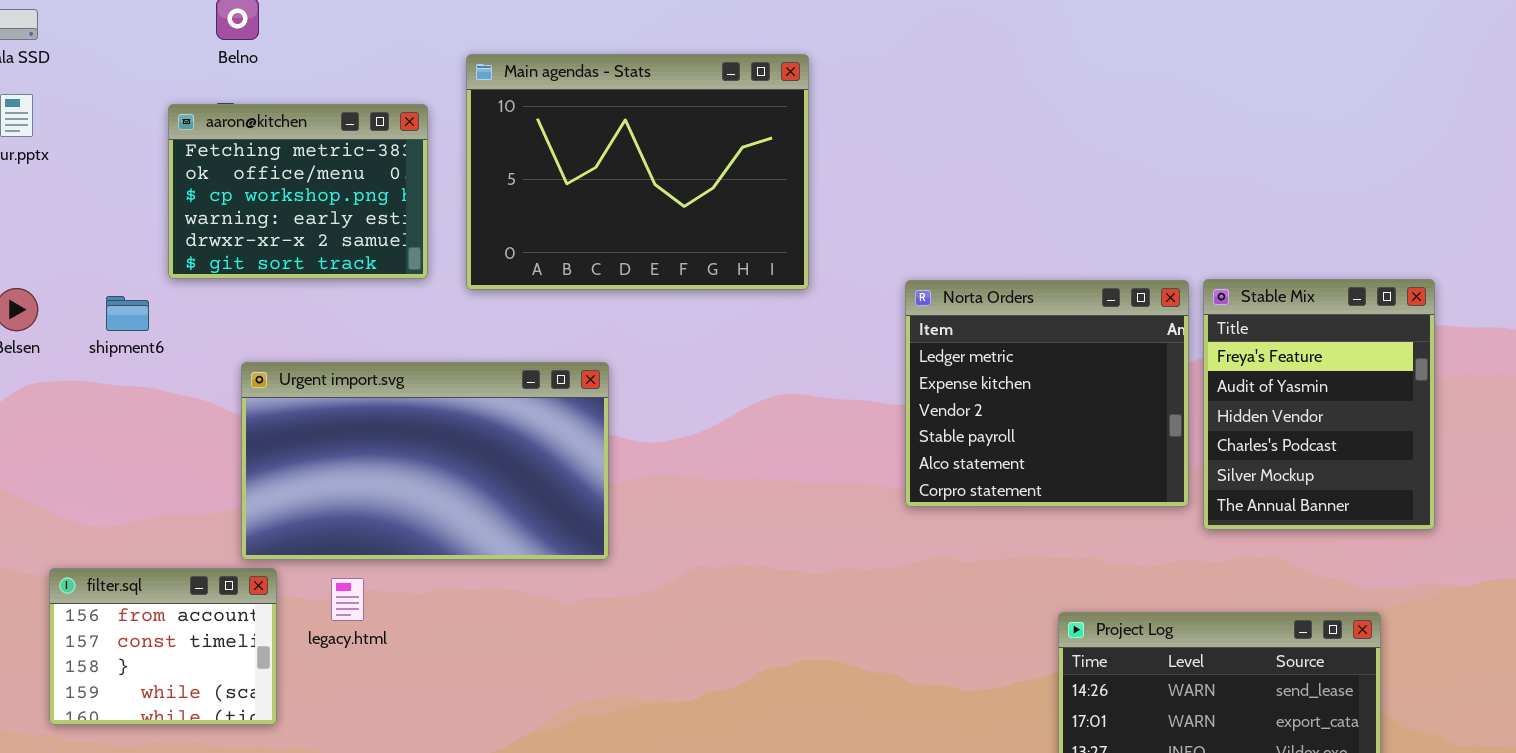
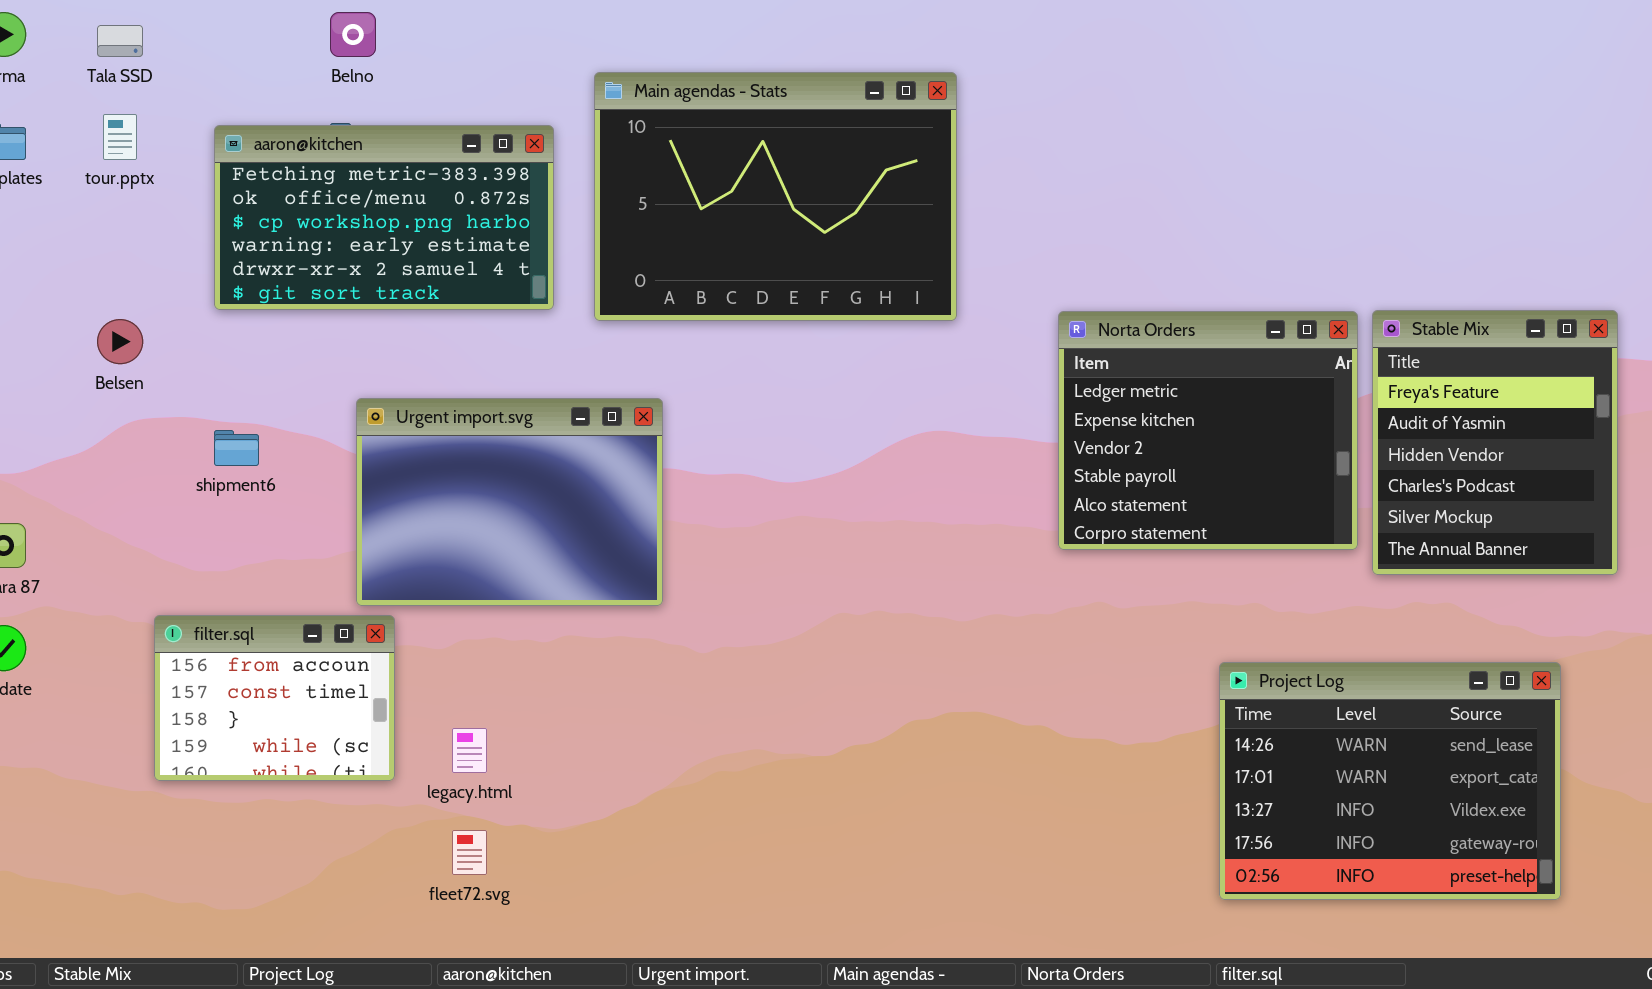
aaron@kitchen: [168,104,428,279] -> [214,125,554,310], resized
shipment6: [106,296,149,331] -> [214,430,259,466], moved
Urgent import.svg: [241,362,609,560] -> [356,398,663,606], resized
legacy.html: [331,578,364,621] -> [452,728,487,773], moved

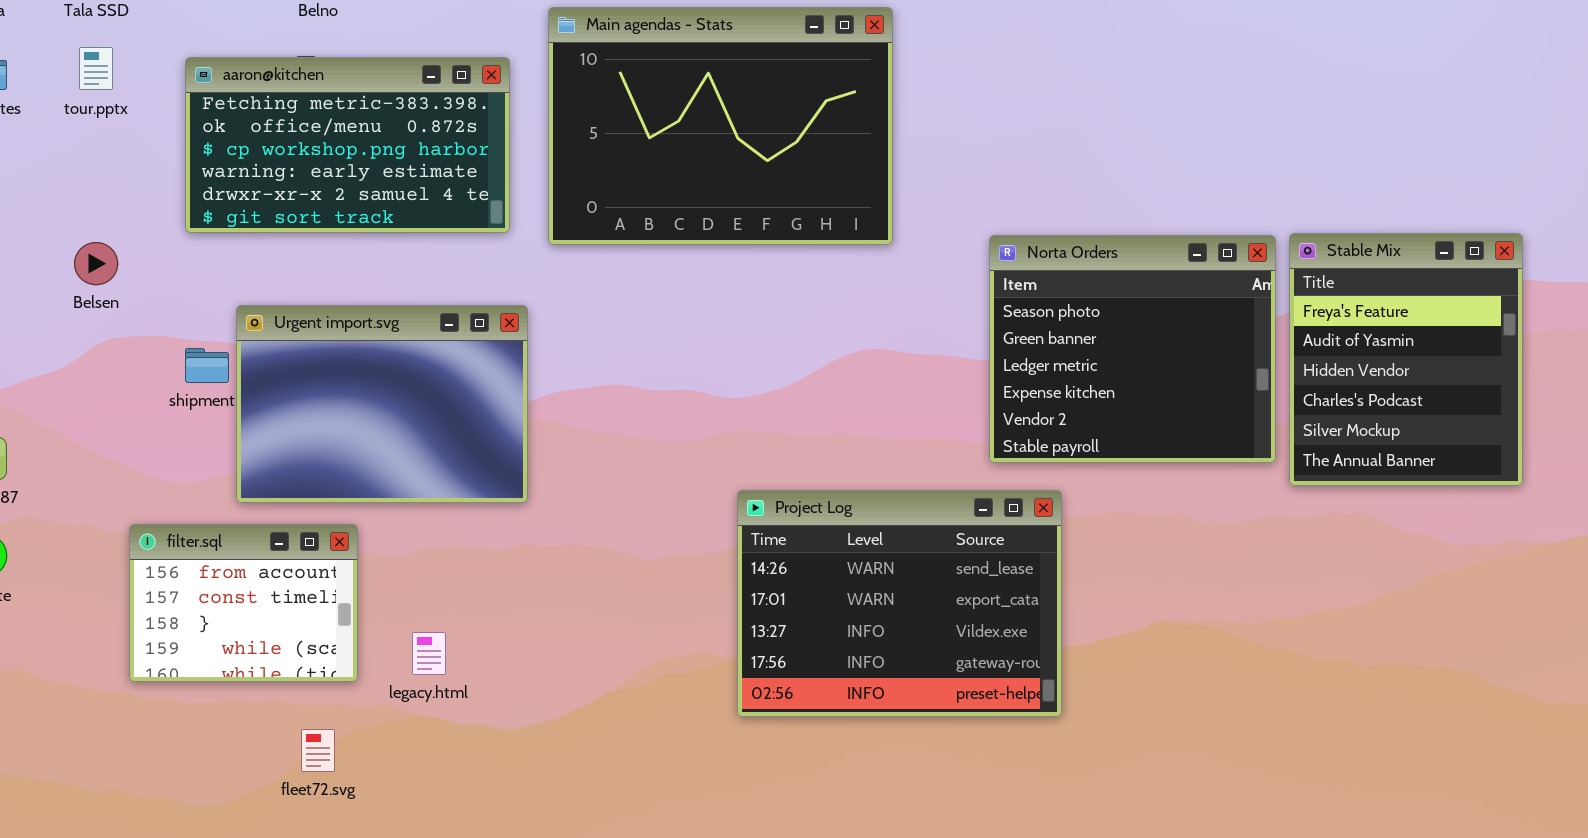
Norta Orders: [1058,311,1358,550] -> [989,235,1276,463], scrolled up 2 rows
Urgent import.svg: [356,398,663,606] -> [236,305,528,503], moved
Project Log: [1219,662,1561,900] -> [737,490,1062,717], moved
fleet72.svg: [452,830,487,875] -> [301,729,335,772], moved

